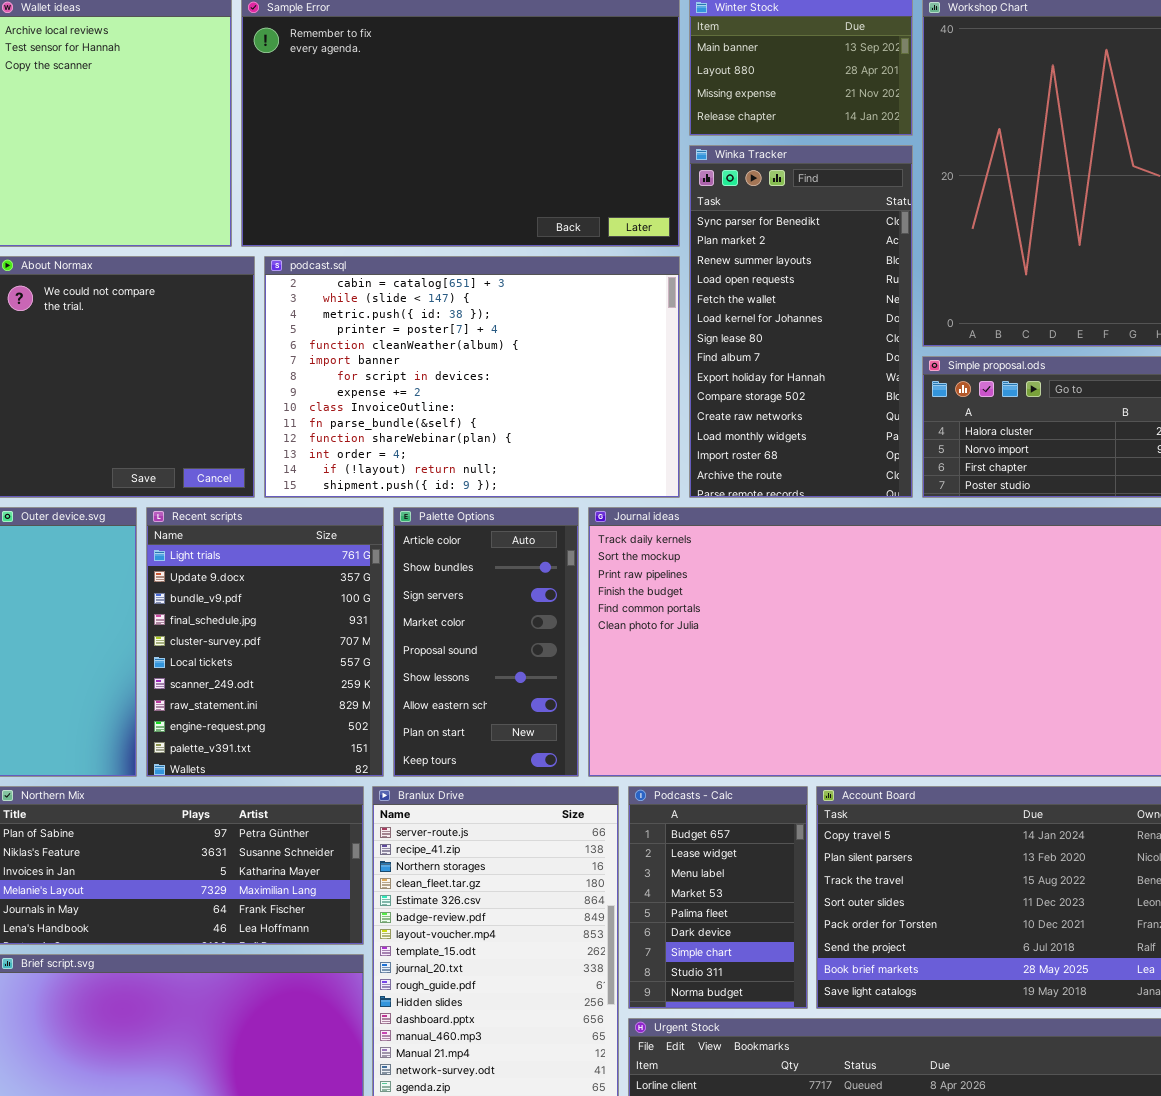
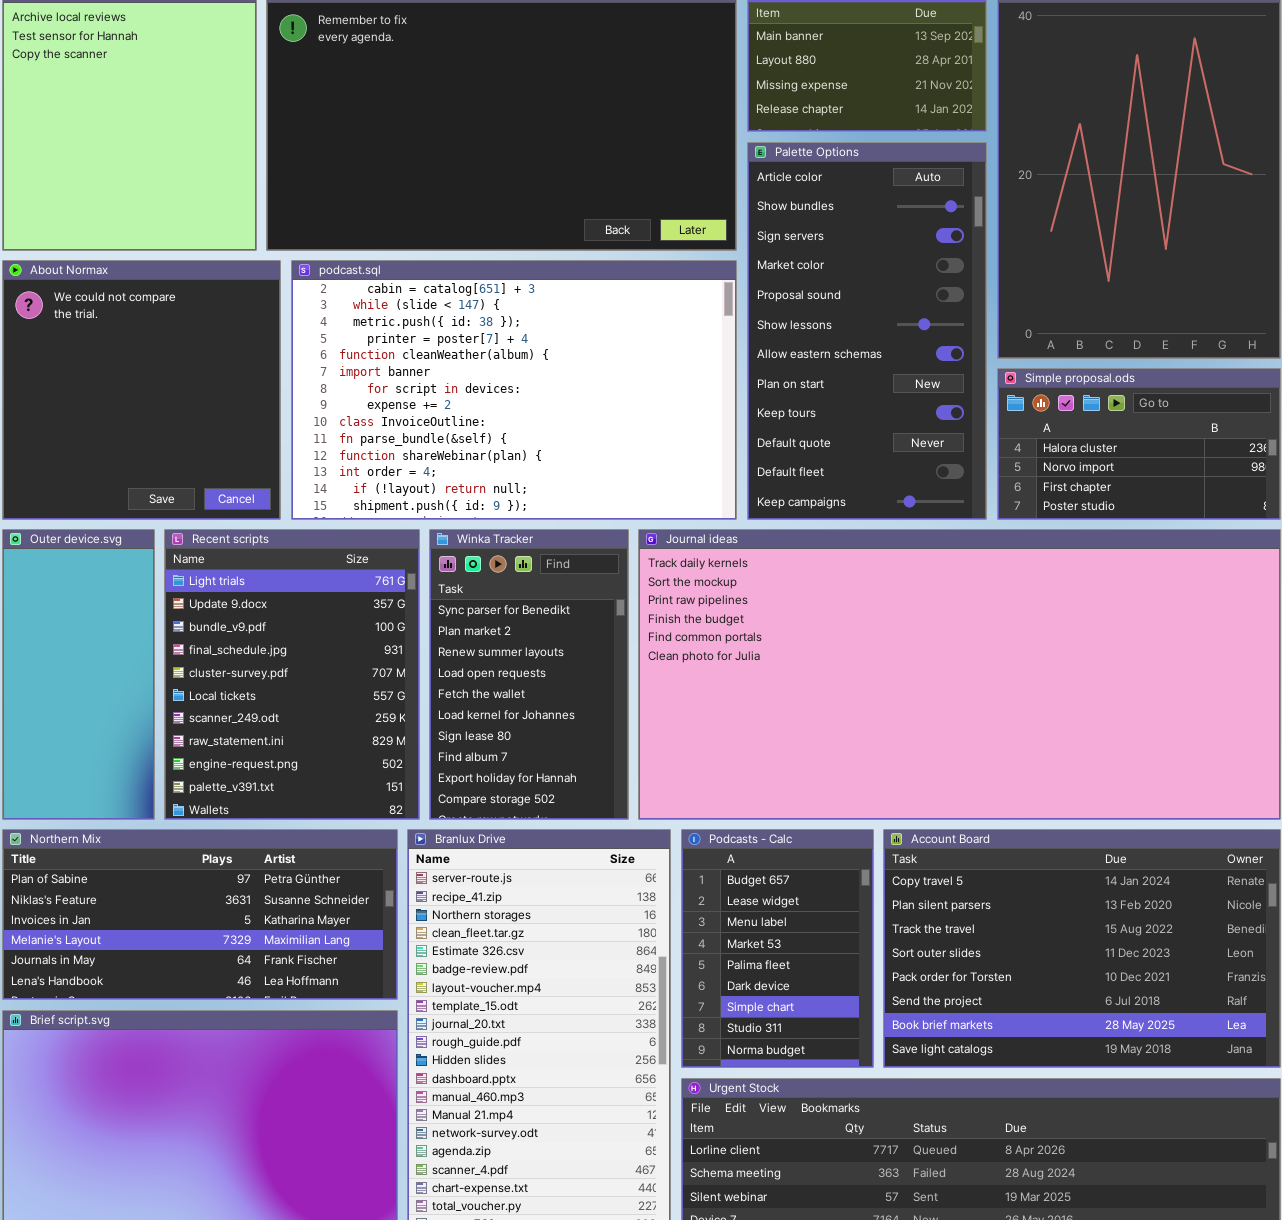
Winka Tracker: [689,145,913,498] -> [429,529,629,820], moved, resized
Palette Options: [393,507,579,777] -> [747,142,987,520], moved, resized

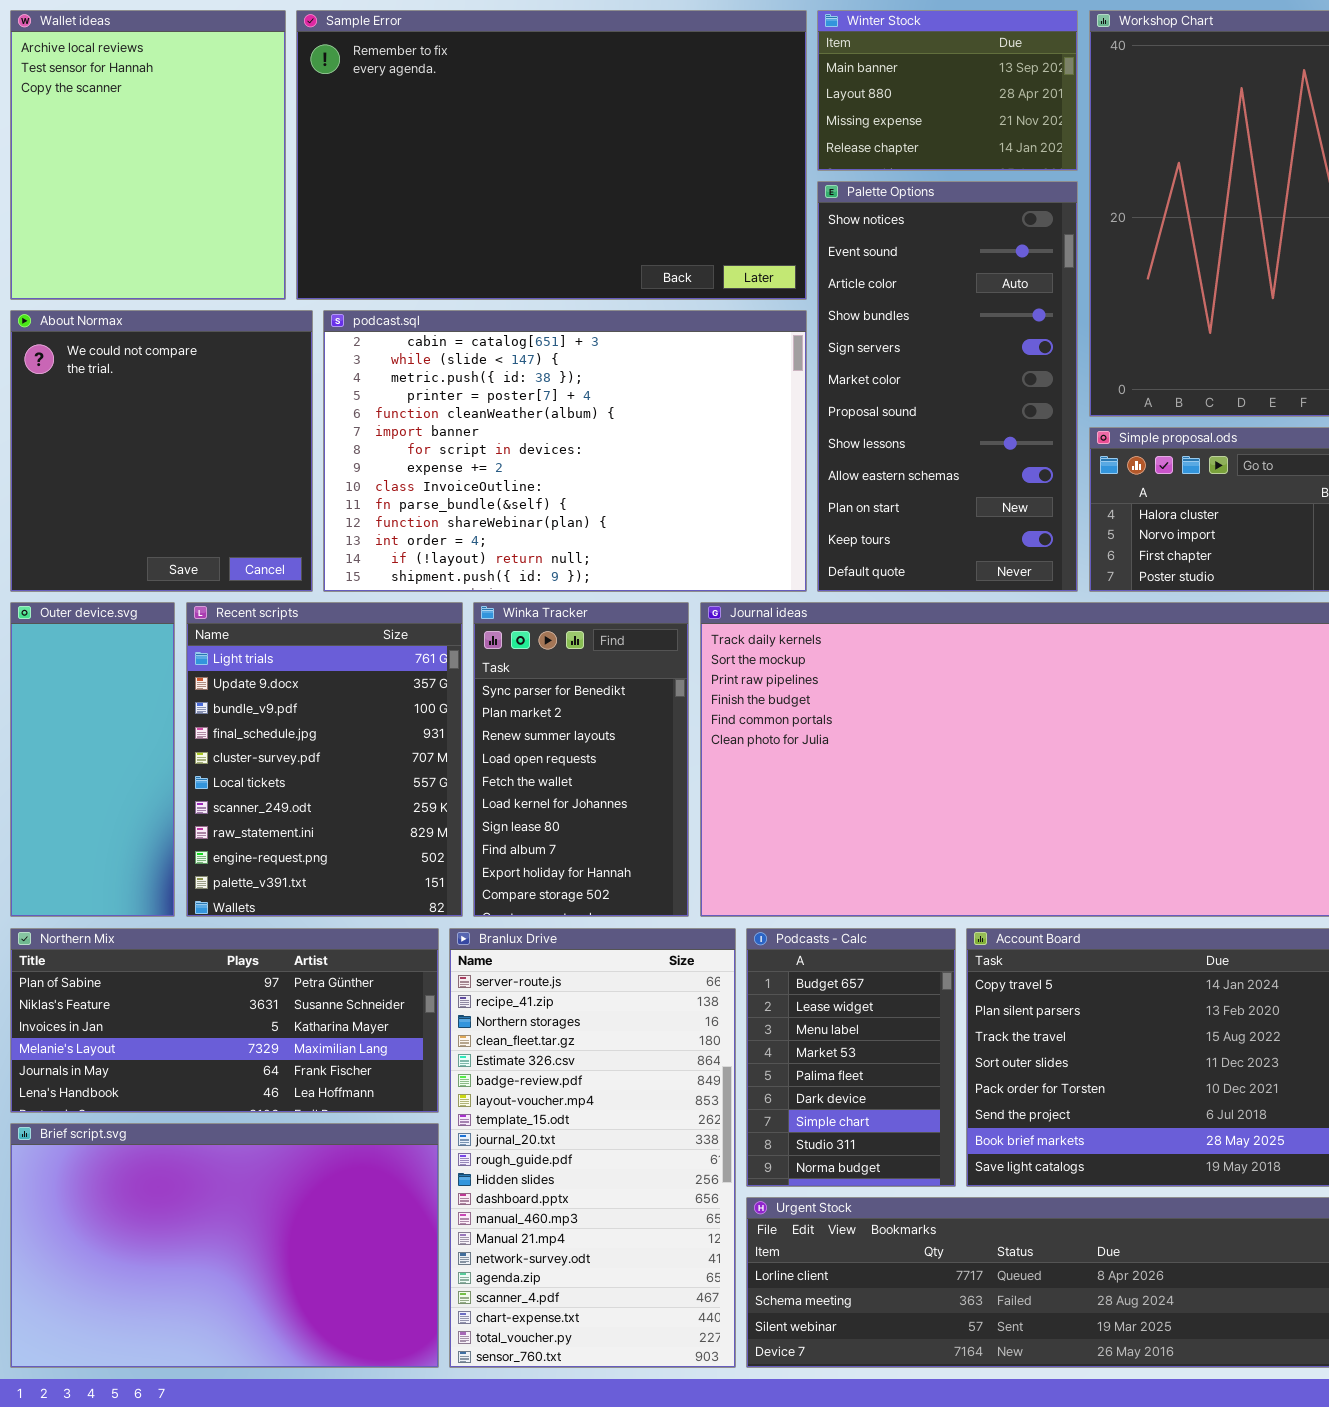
Palette Options: [747,142,987,520] -> [817,181,1078,592], scrolled up 2 rows

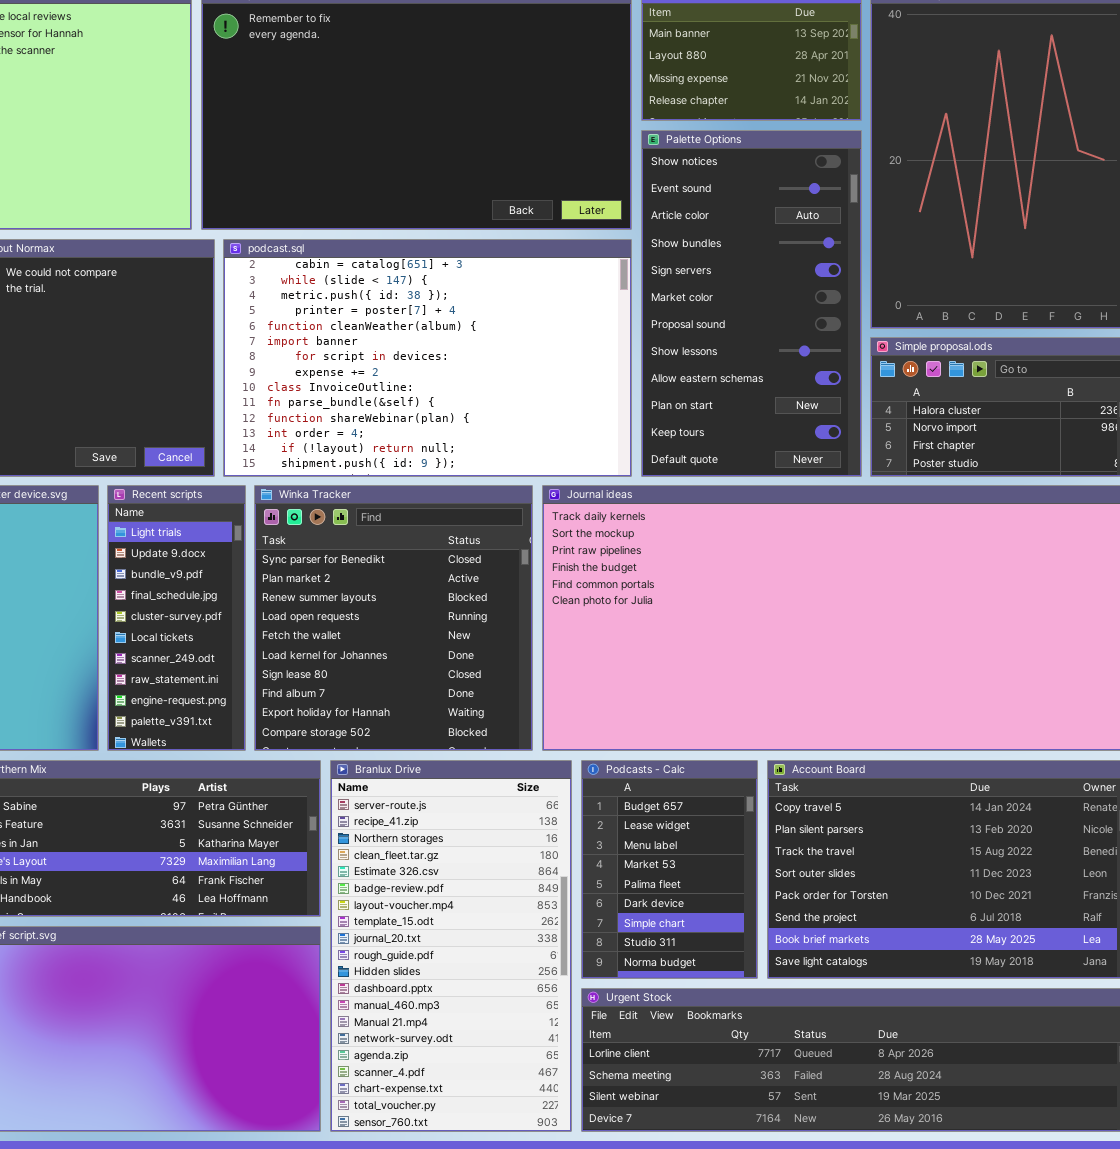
Recent scripts: [186,602,463,917] -> [107,485,246,751], resized
Winka Tracker: [473,602,689,917] -> [254,485,533,751], resized

